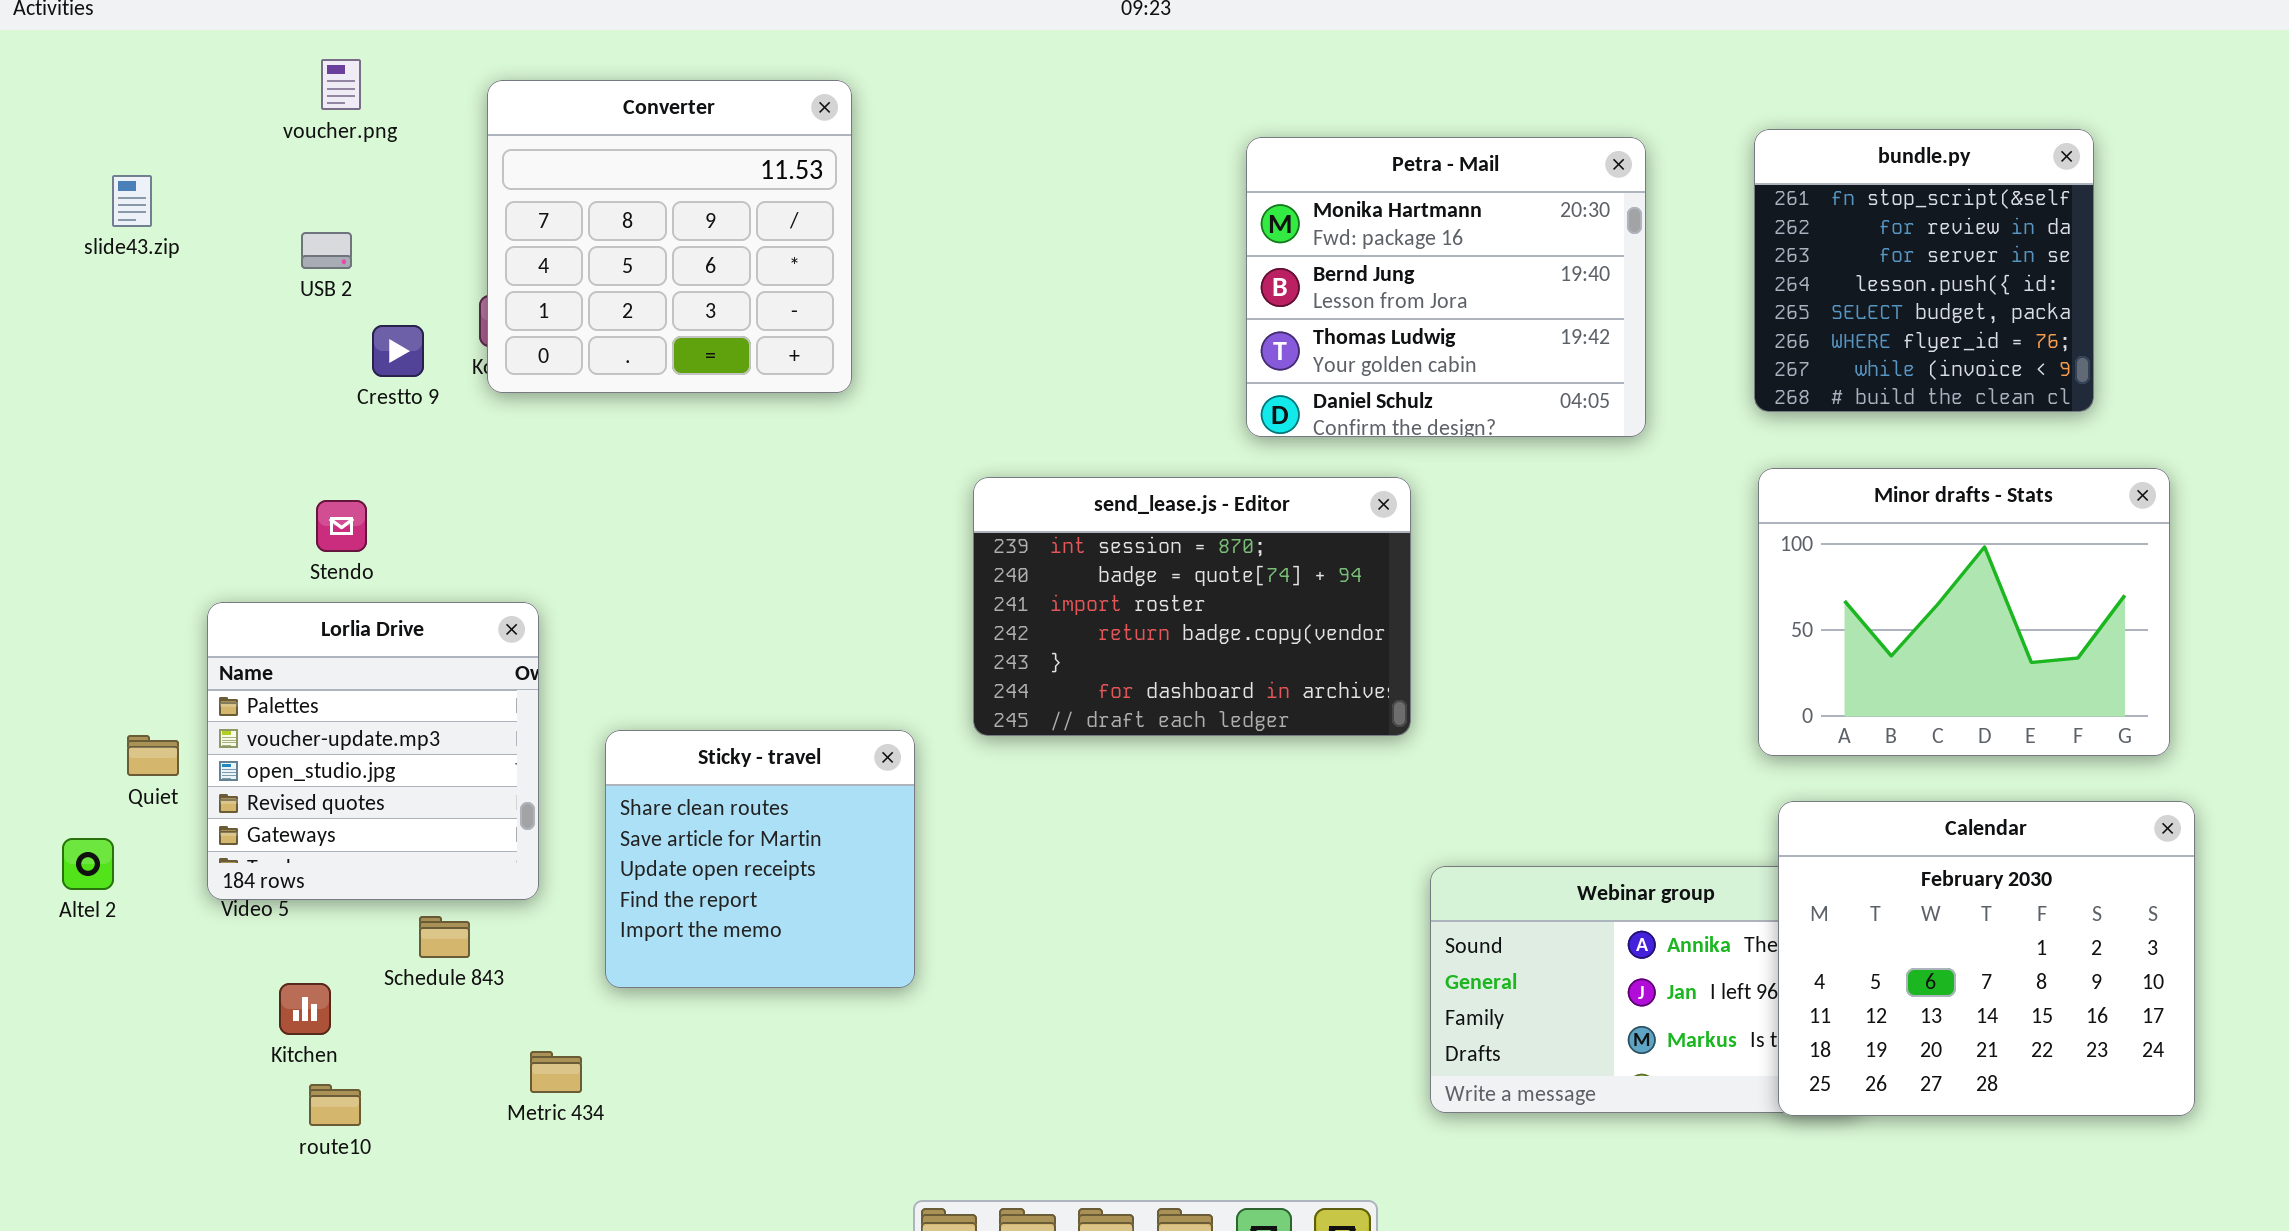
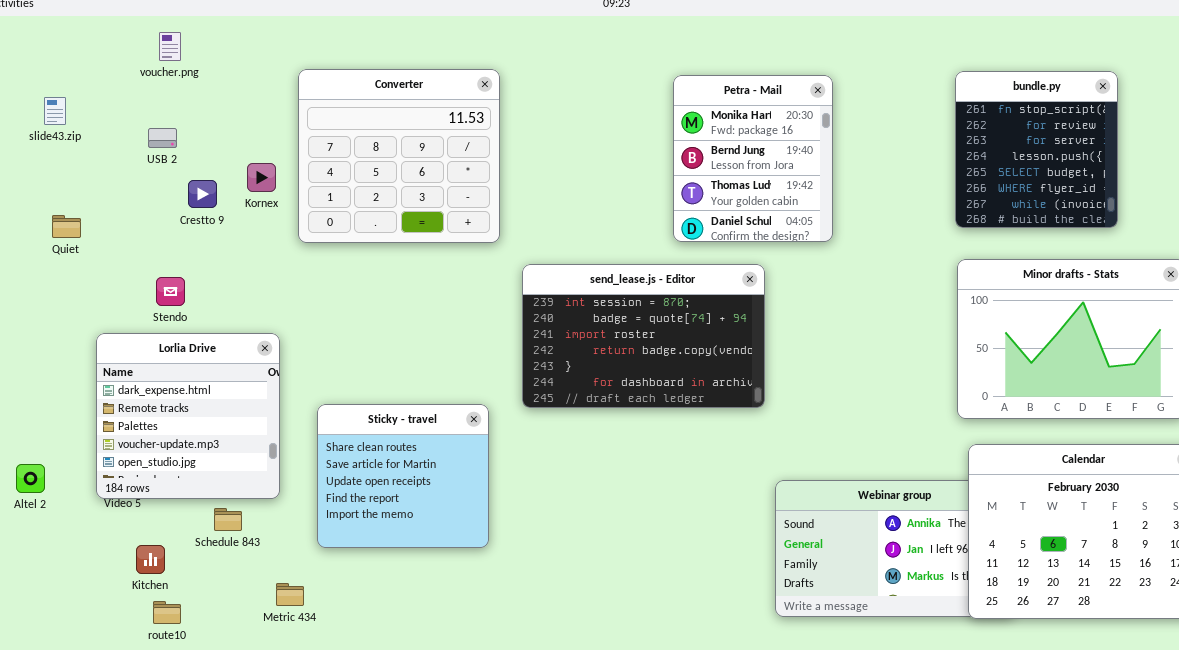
Converter: [487,80,852,393] -> [298,69,500,243], moved
bundle.py: [1754,129,2094,412] -> [955,71,1118,228], resized
Petra - Mail: [1246,137,1646,437] -> [673,75,833,242], resized
Lorlia Drive: [207,602,539,900] -> [96,333,280,499], scrolled up 2 rows
Quiet: [127,735,179,776] -> [52,215,81,238], moved

